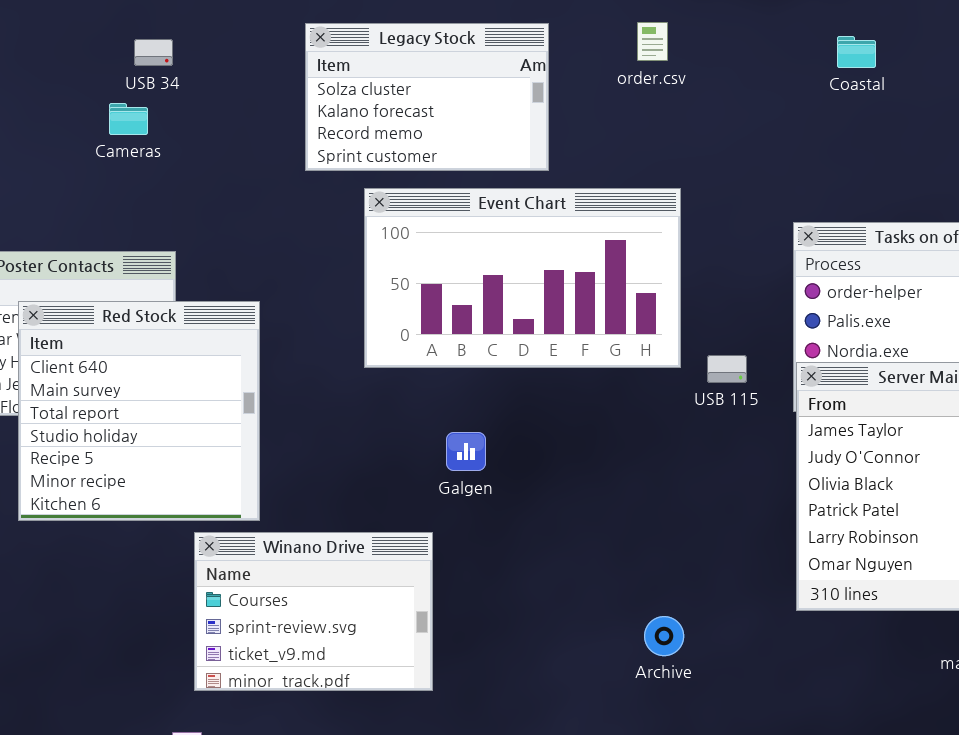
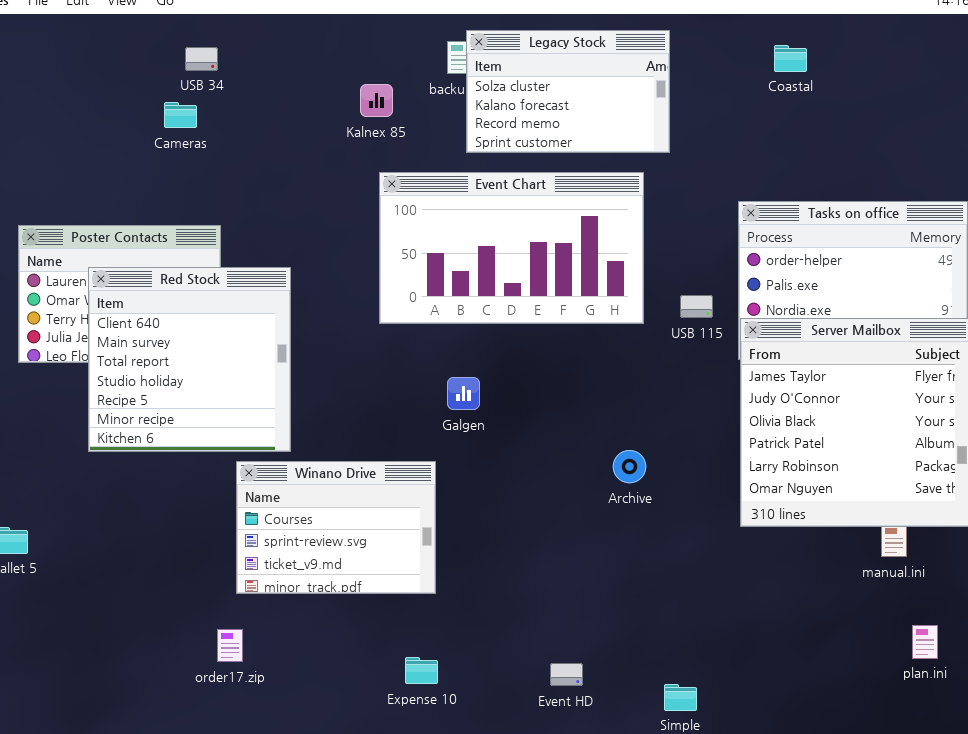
Legacy Stock: [305,23,549,171] -> [466,30,670,153], moved
USB 115: [707,355,747,383] -> [680,295,713,318], moved
Archive: [644,616,684,656] -> [613,450,646,483], moved

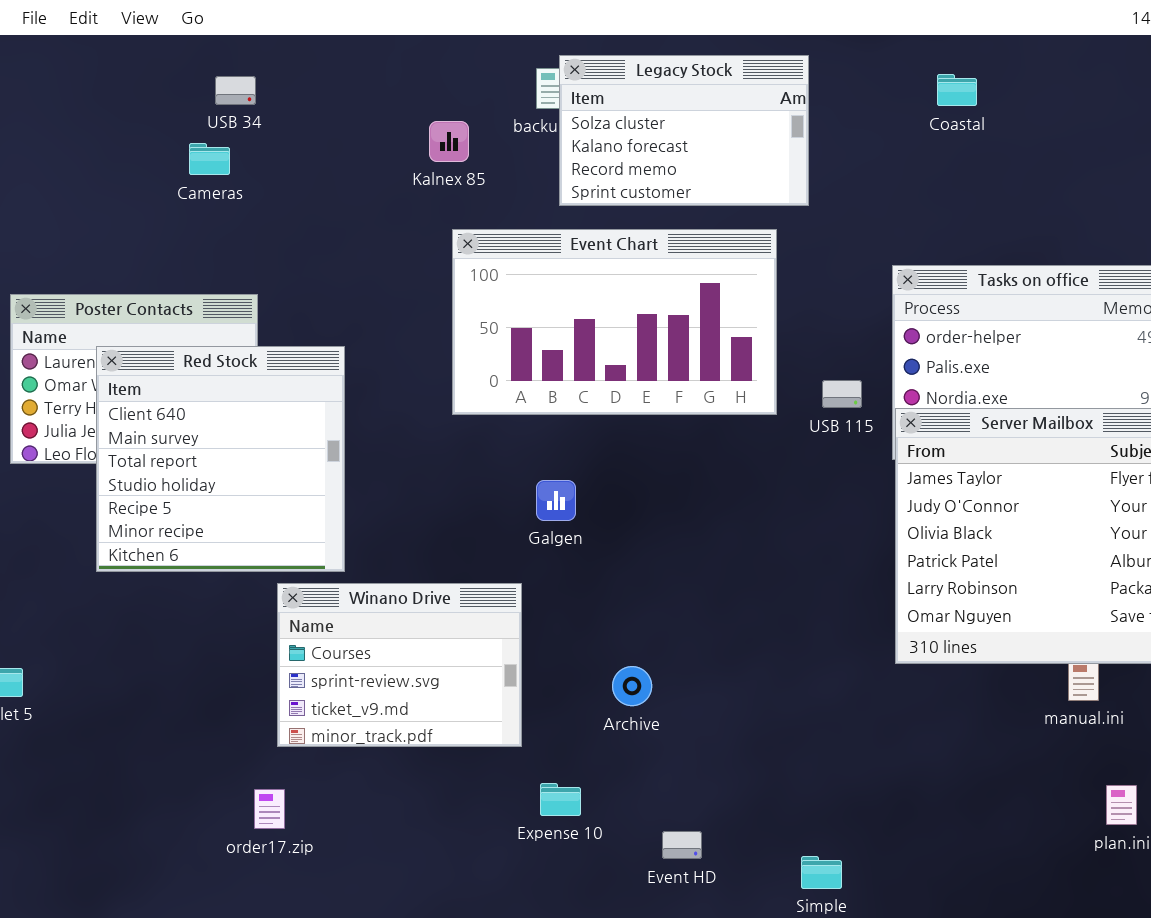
Archive: [613,450,646,483] -> [612,666,652,706], moved
Expense 10: [405,657,438,684] -> [540,783,581,816], moved

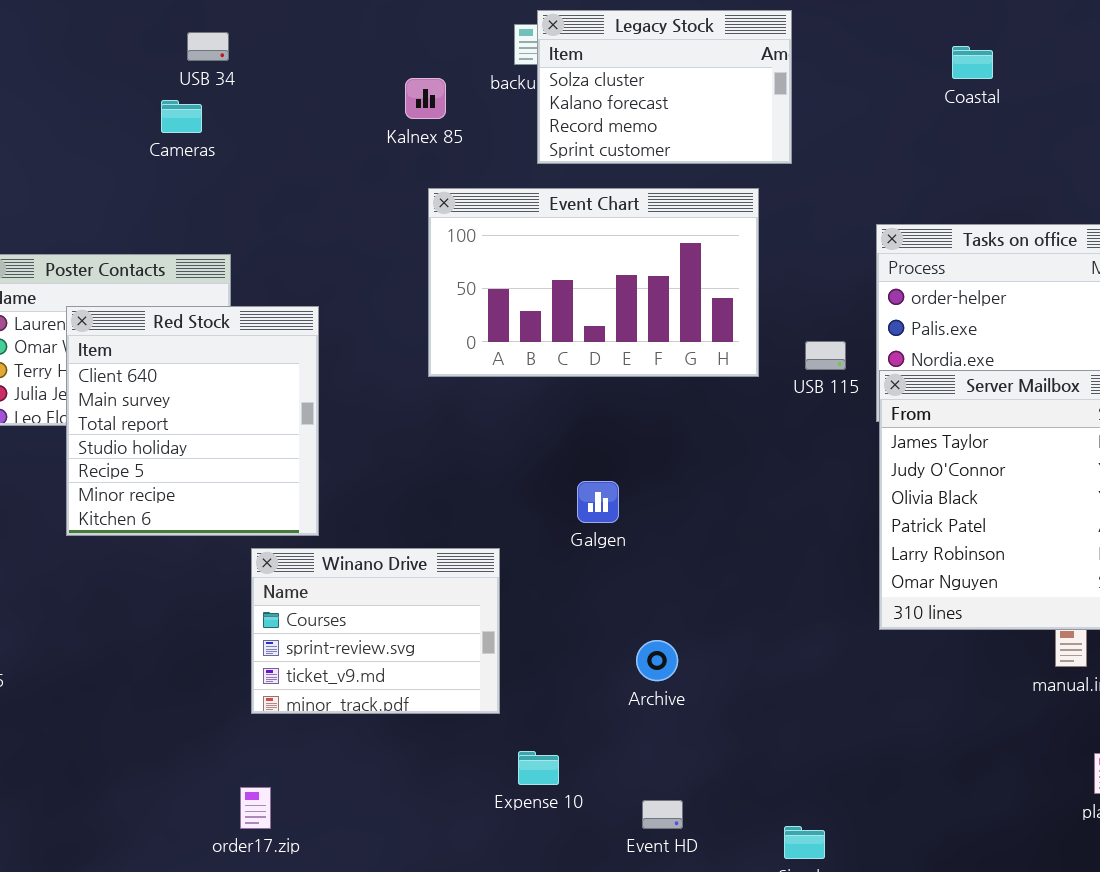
Coastal: [937,74,977,106] -> [952,46,993,79], moved
Galgen: [536,480,576,521] -> [577,481,619,523], moved
Archive: [612,666,652,706] -> [636,640,678,681], moved
order17.zip: [254,789,285,829] -> [240,787,271,829], moved

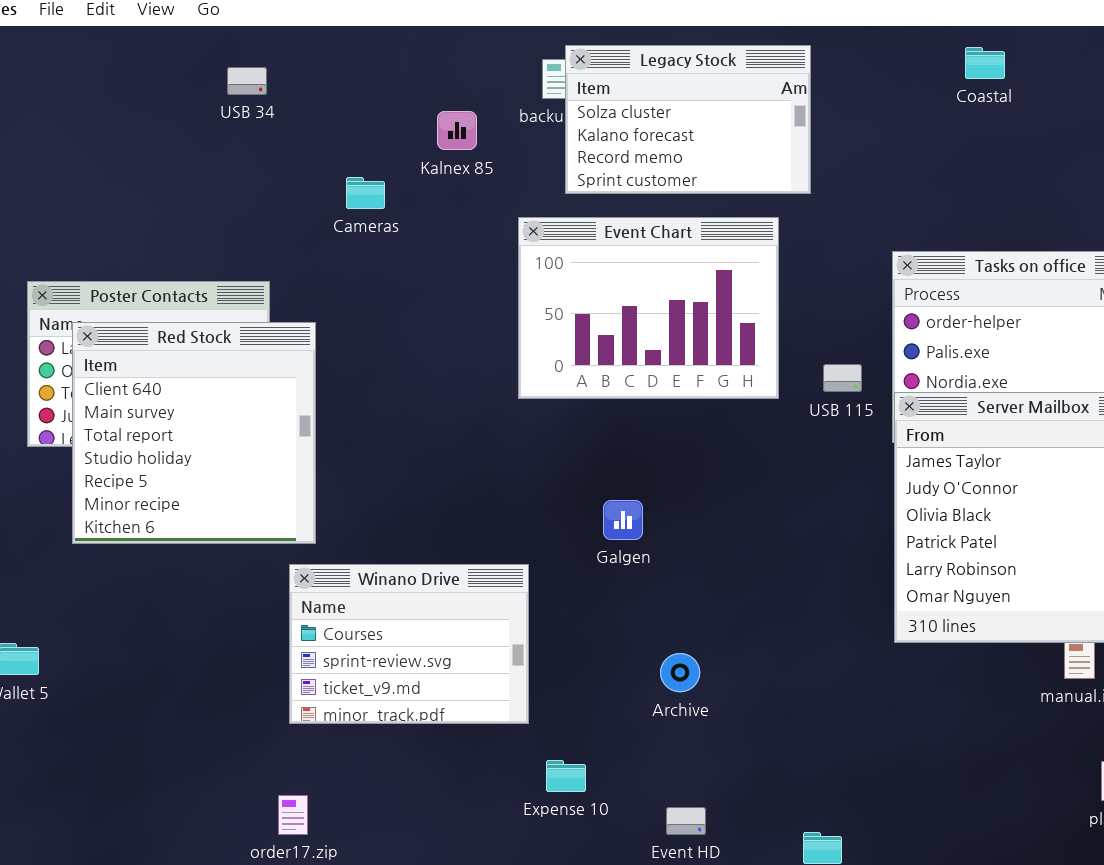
Coastal: [952,46,993,79] -> [965,47,1005,79], moved
Cameras: [161,100,202,133] -> [346,177,385,209], moved
Event Chart: [428,188,759,377] -> [518,217,779,399], resized
Red Stock: [66,306,319,536] -> [72,322,316,544], moved

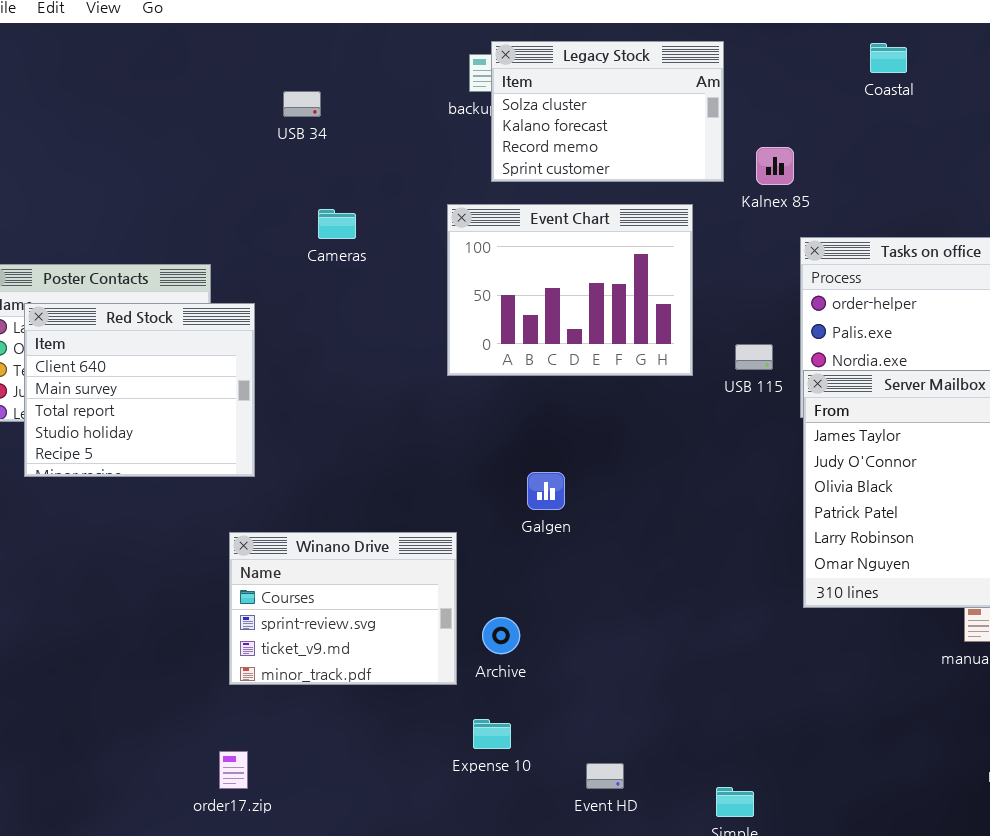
USB 34: [227,67,267,95] -> [283,91,321,117], moved
Kalnex 85: [437,111,477,150] -> [756,147,794,185], moved
Cameras: [346,177,385,209] -> [318,209,356,239], moved
Red Stock: [72,322,316,544] -> [24,303,255,477], resized
Archive: [660,653,700,692] -> [482,617,520,654], moved

